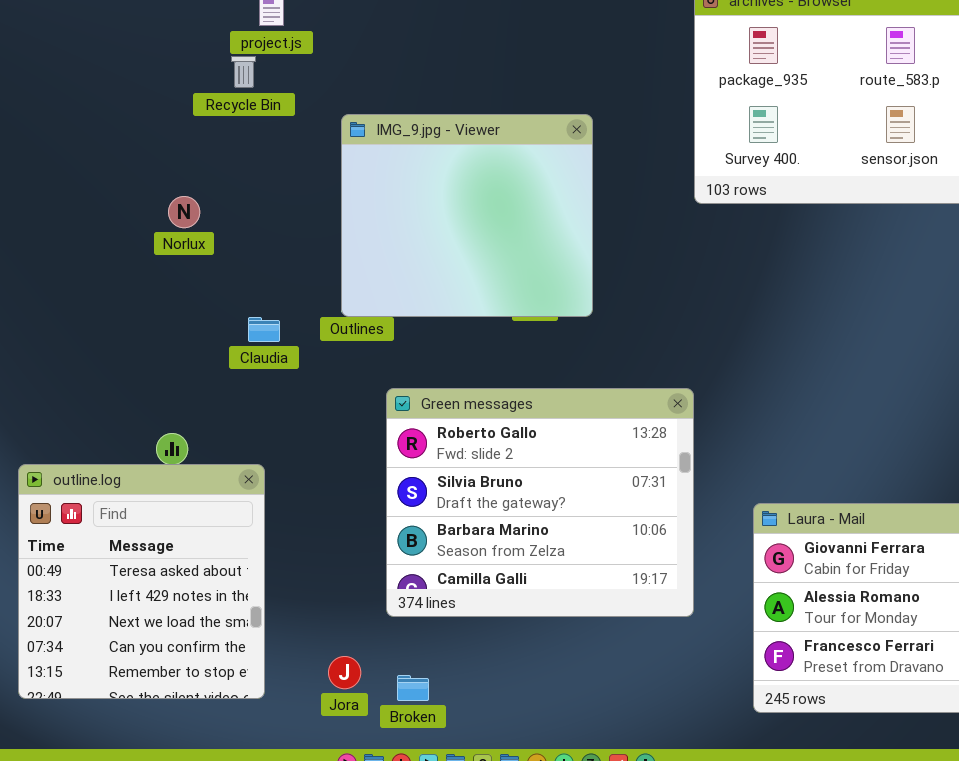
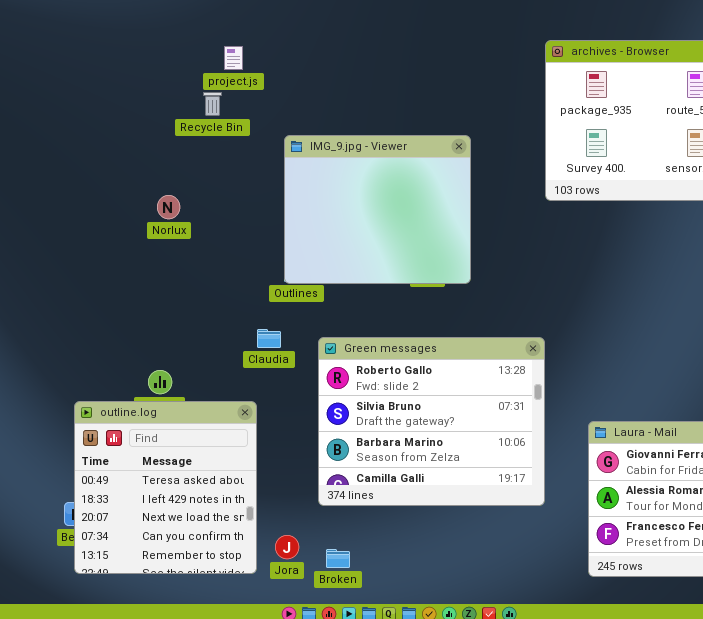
Claudia: [248,317,280,342] -> [257,329,281,348], moved
outline.log: [18,464,265,699] -> [74,401,257,574], moved

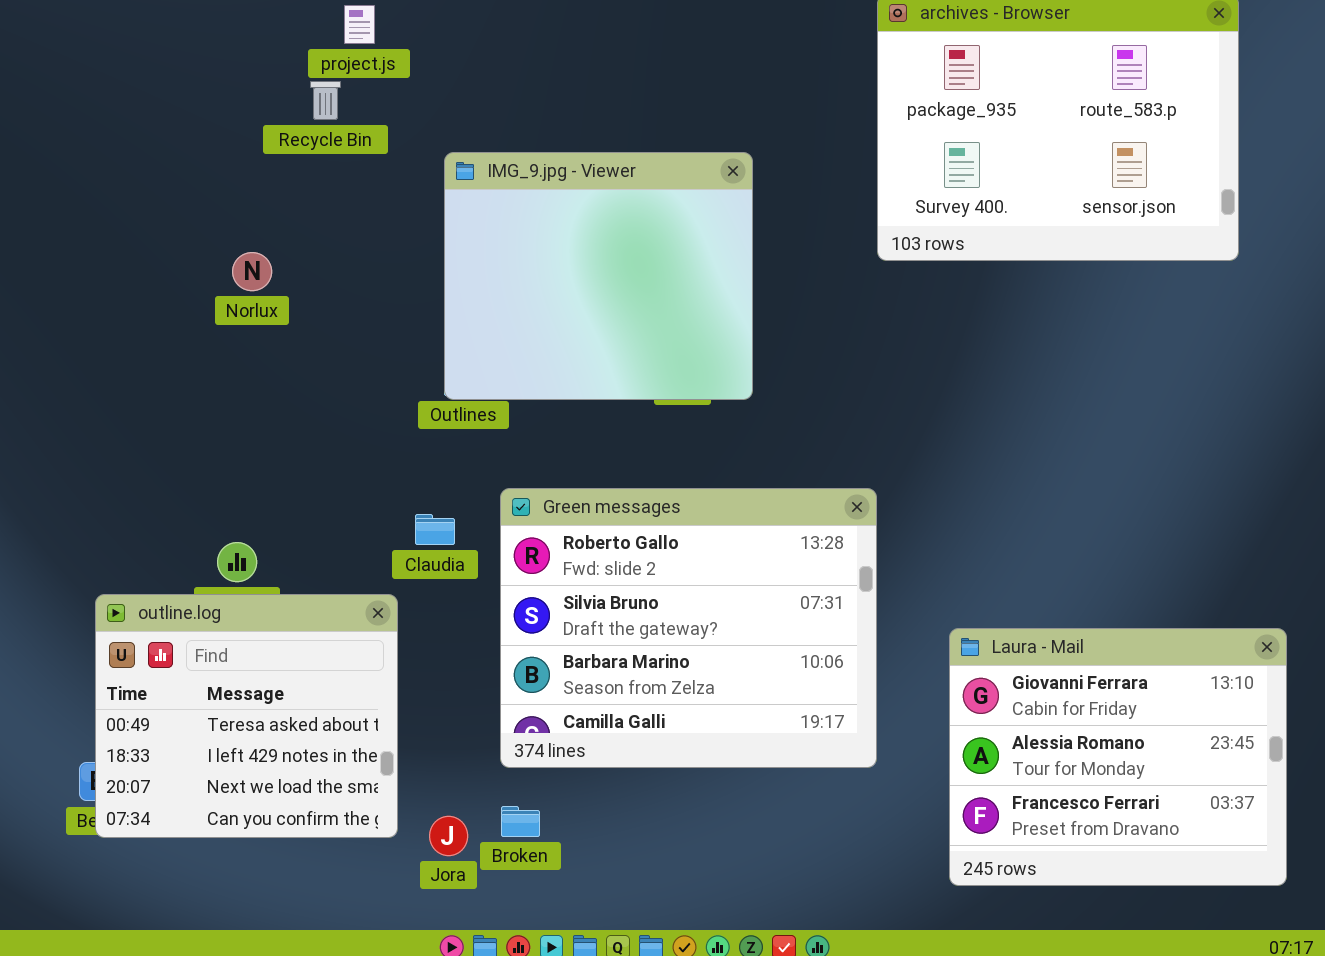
Claudia: [257,329,281,348] -> [415,514,455,545], moved
outline.log: [74,401,257,574] -> [95,594,398,838], resized
Broken: [326,549,350,568] -> [501,806,540,837], moved

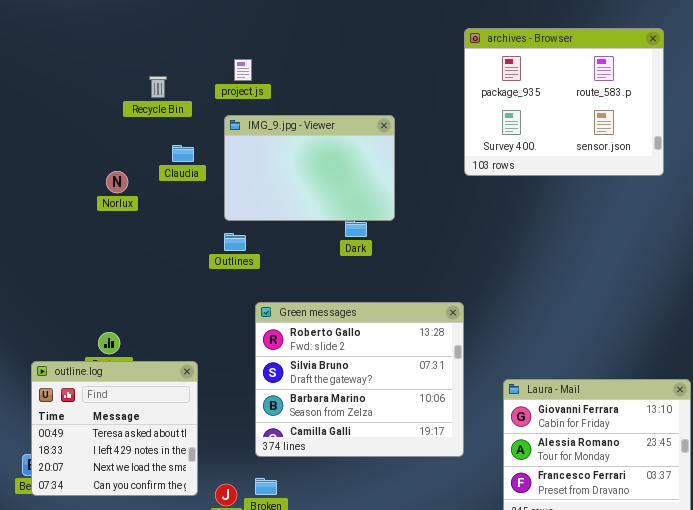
project.js: [344,5,375,44] -> [234,59,252,81], moved
IMG_9.jpg - Viewer: [444,152,753,400] -> [224,115,395,221], resized
Claudia: [415,514,455,545] -> [172,145,194,162], moved

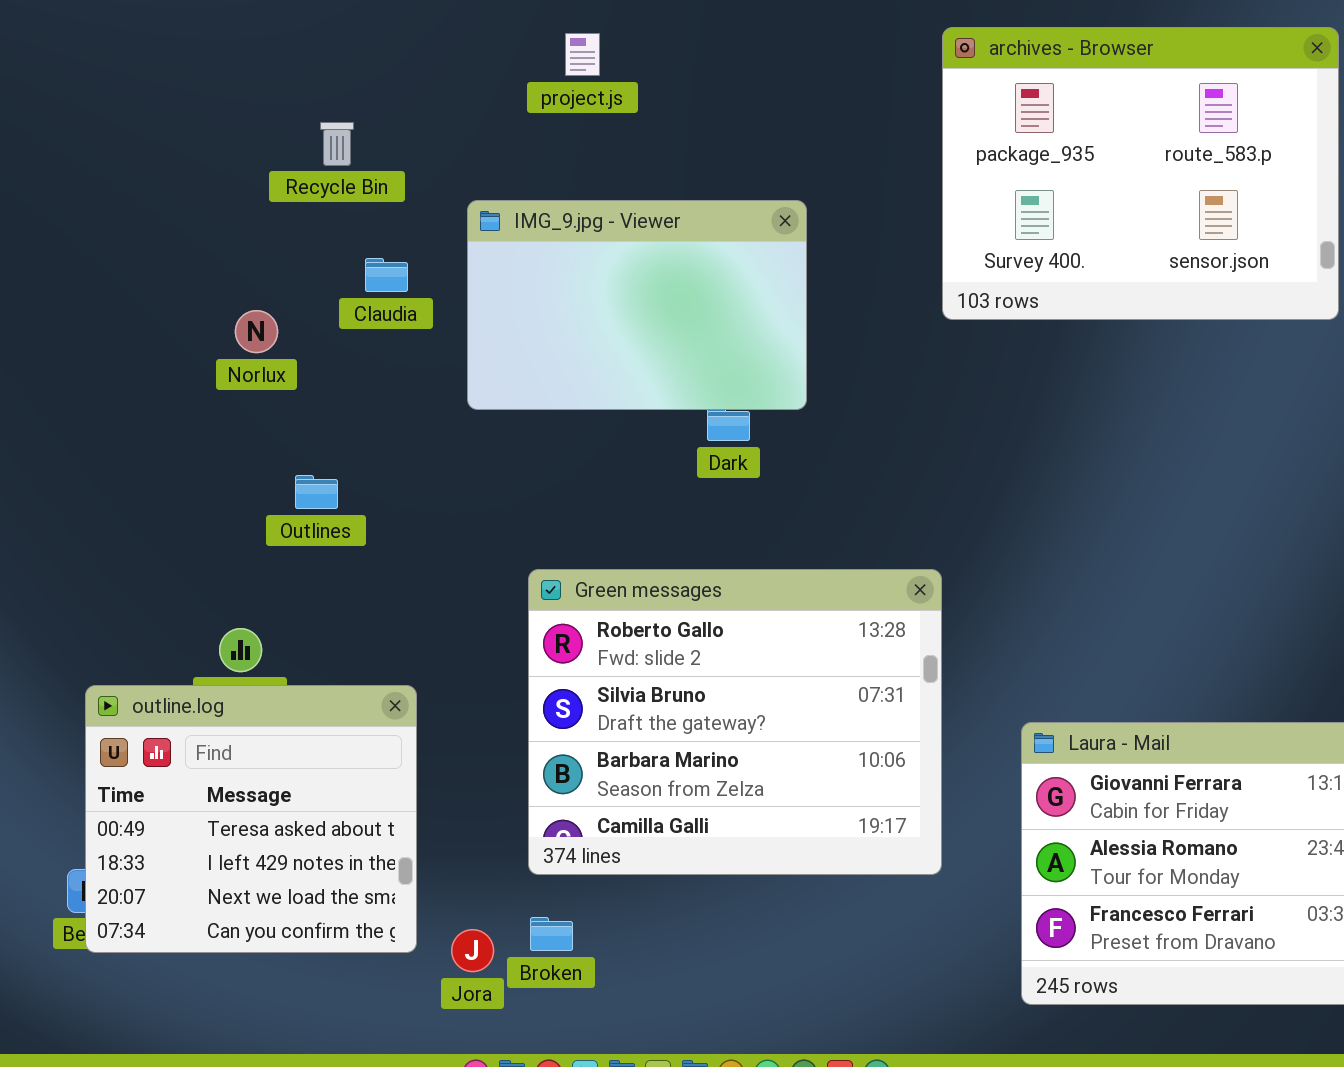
project.js: [234,59,252,81] -> [565,33,600,76], moved
Outlines: [224,233,246,251] -> [295,475,338,509], moved

